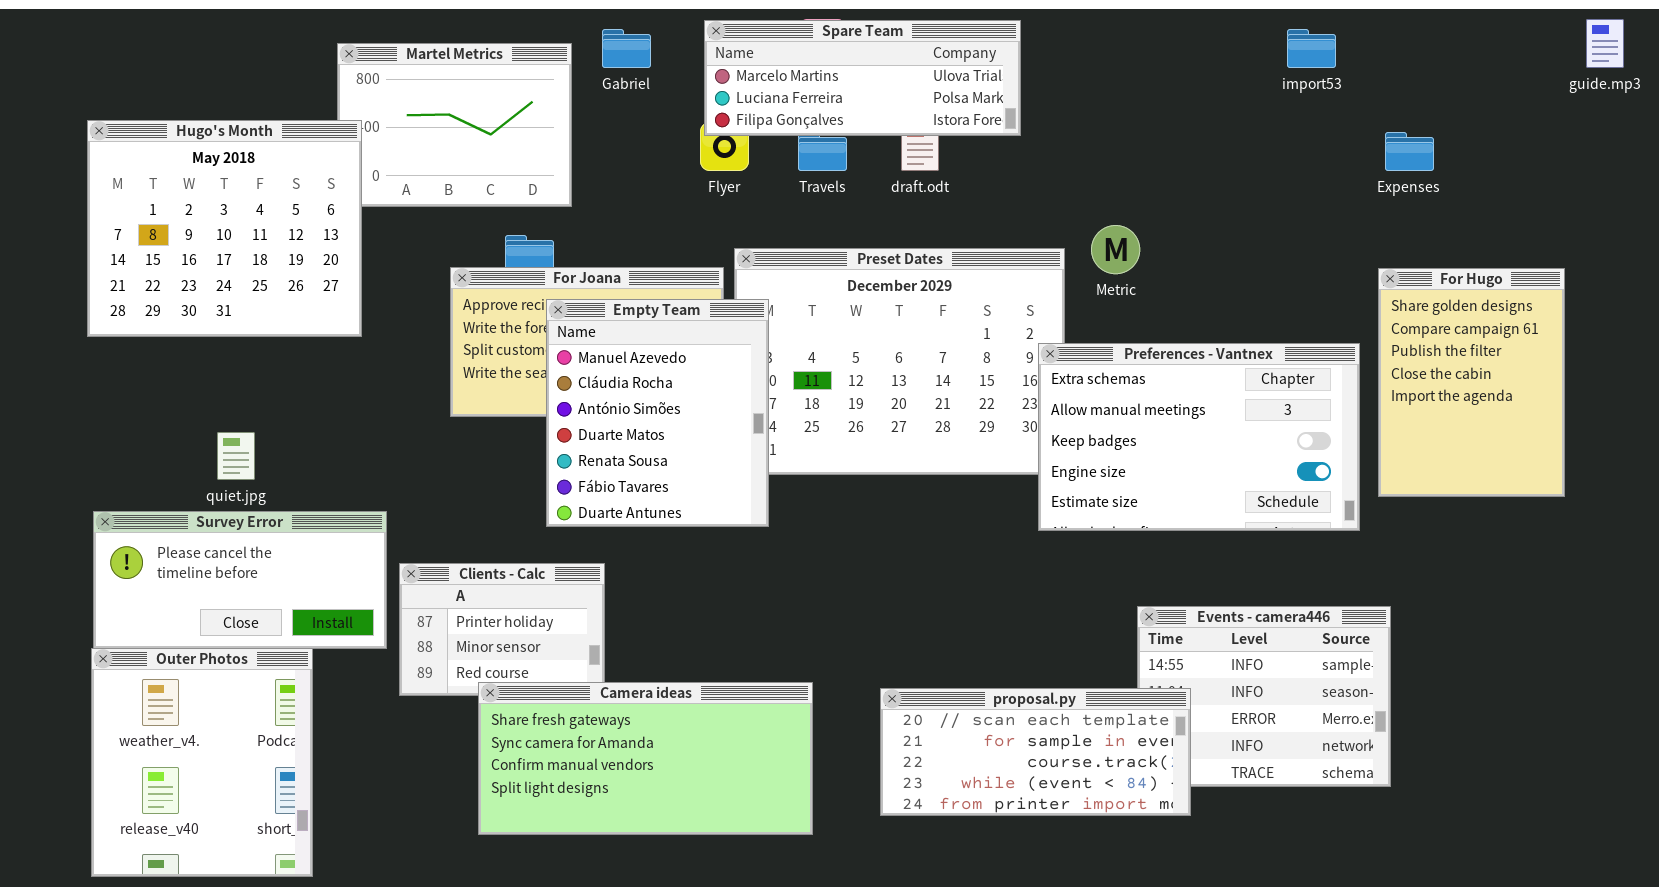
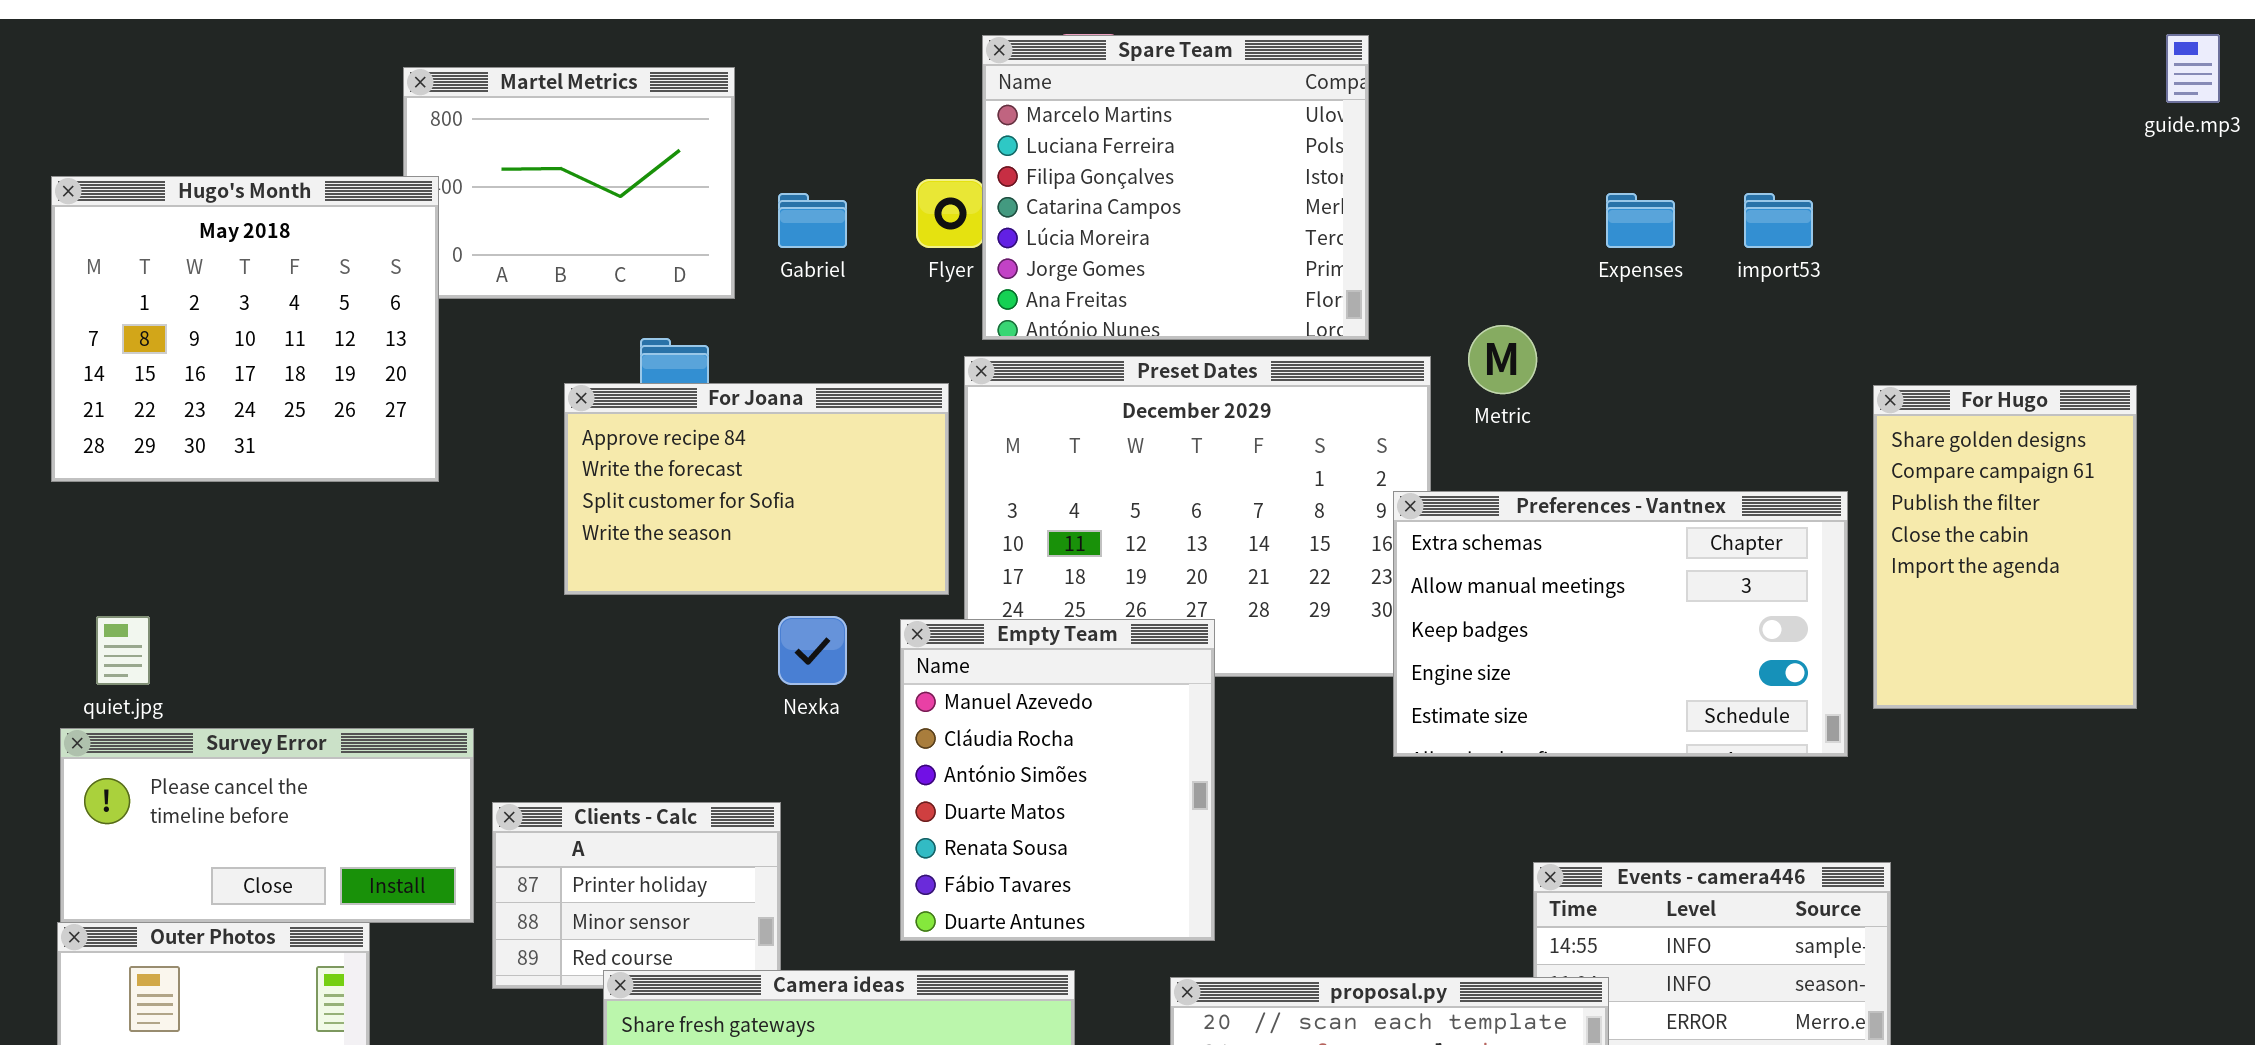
Spare Team: [704,20,1021,136] -> [982,35,1369,340], resized
Gabriel: [602,29,651,68] -> [778,193,847,248], moved
import53: [1287,29,1336,68] -> [1744,193,1813,248], moved
Expenses: [1385,132,1434,171] -> [1606,193,1675,248], moved
Empty Team: [546,299,769,527] -> [900,619,1215,941], moved
quiet.jpg: [217,432,255,480] -> [96,616,150,685], moved

